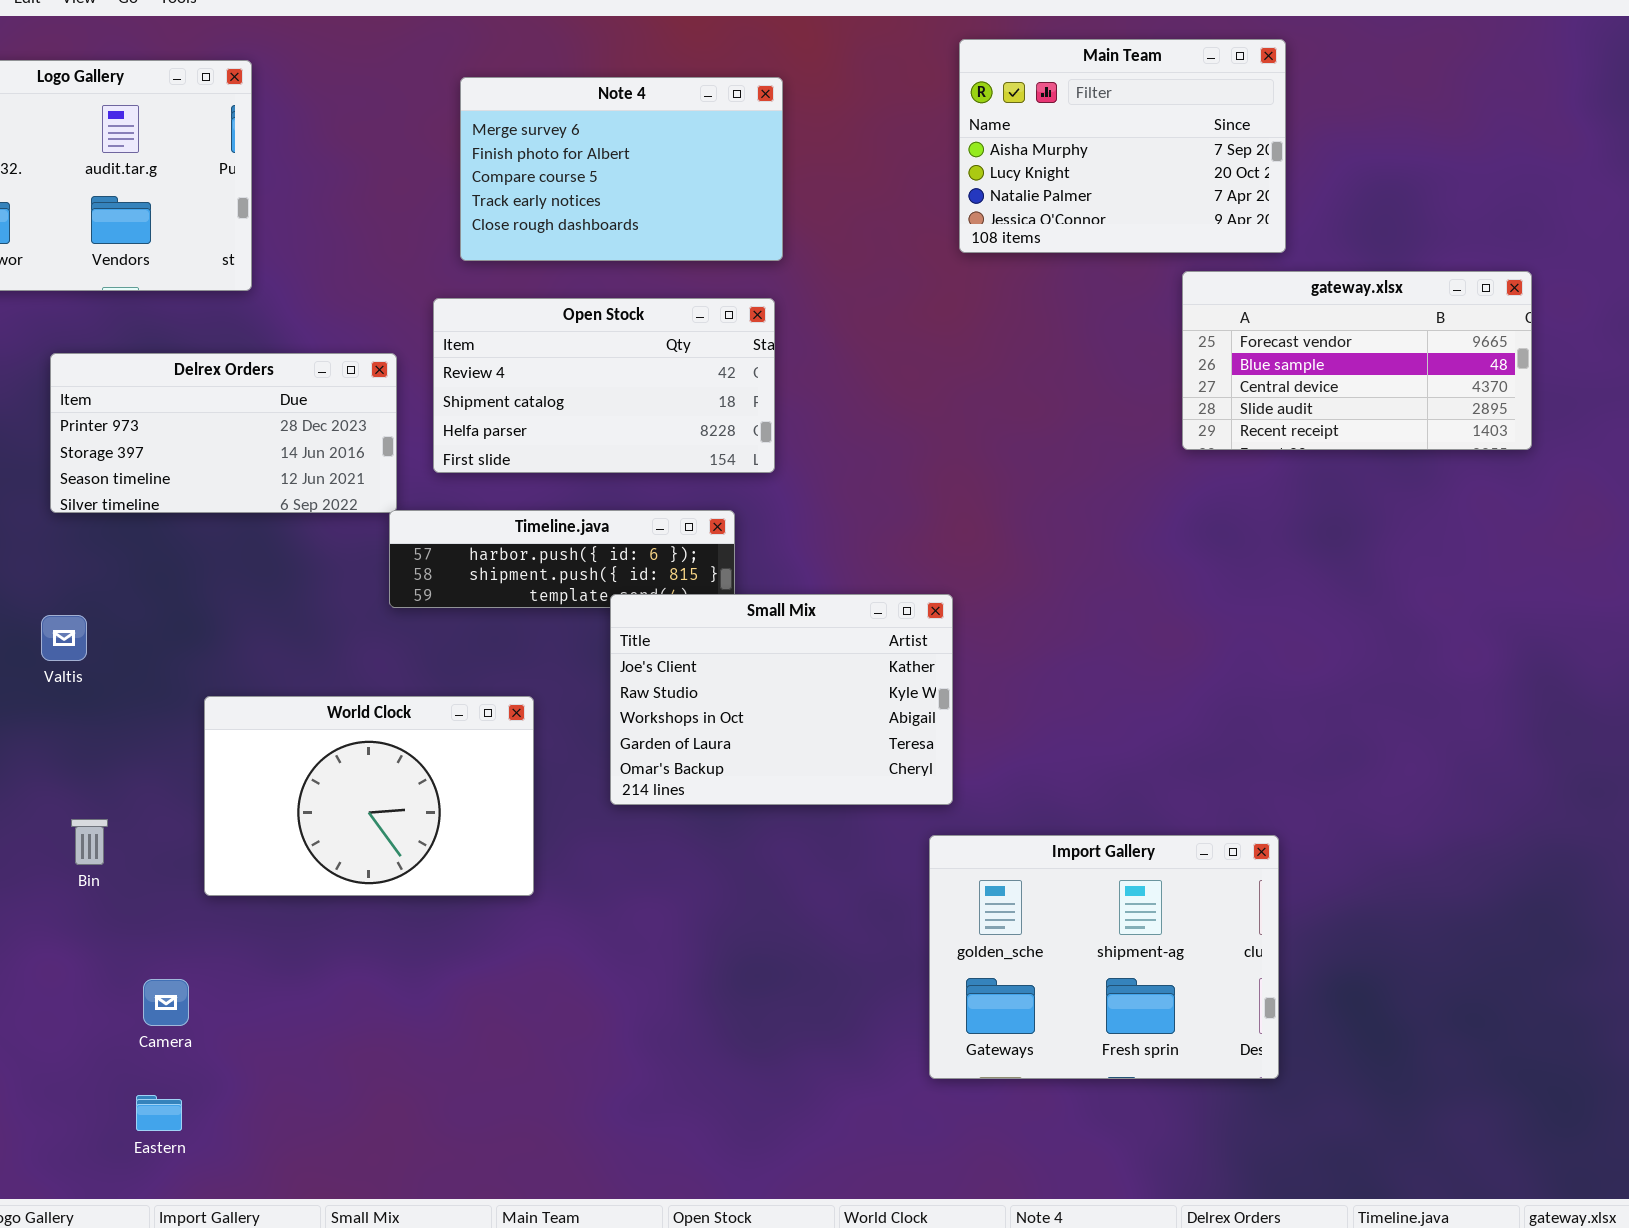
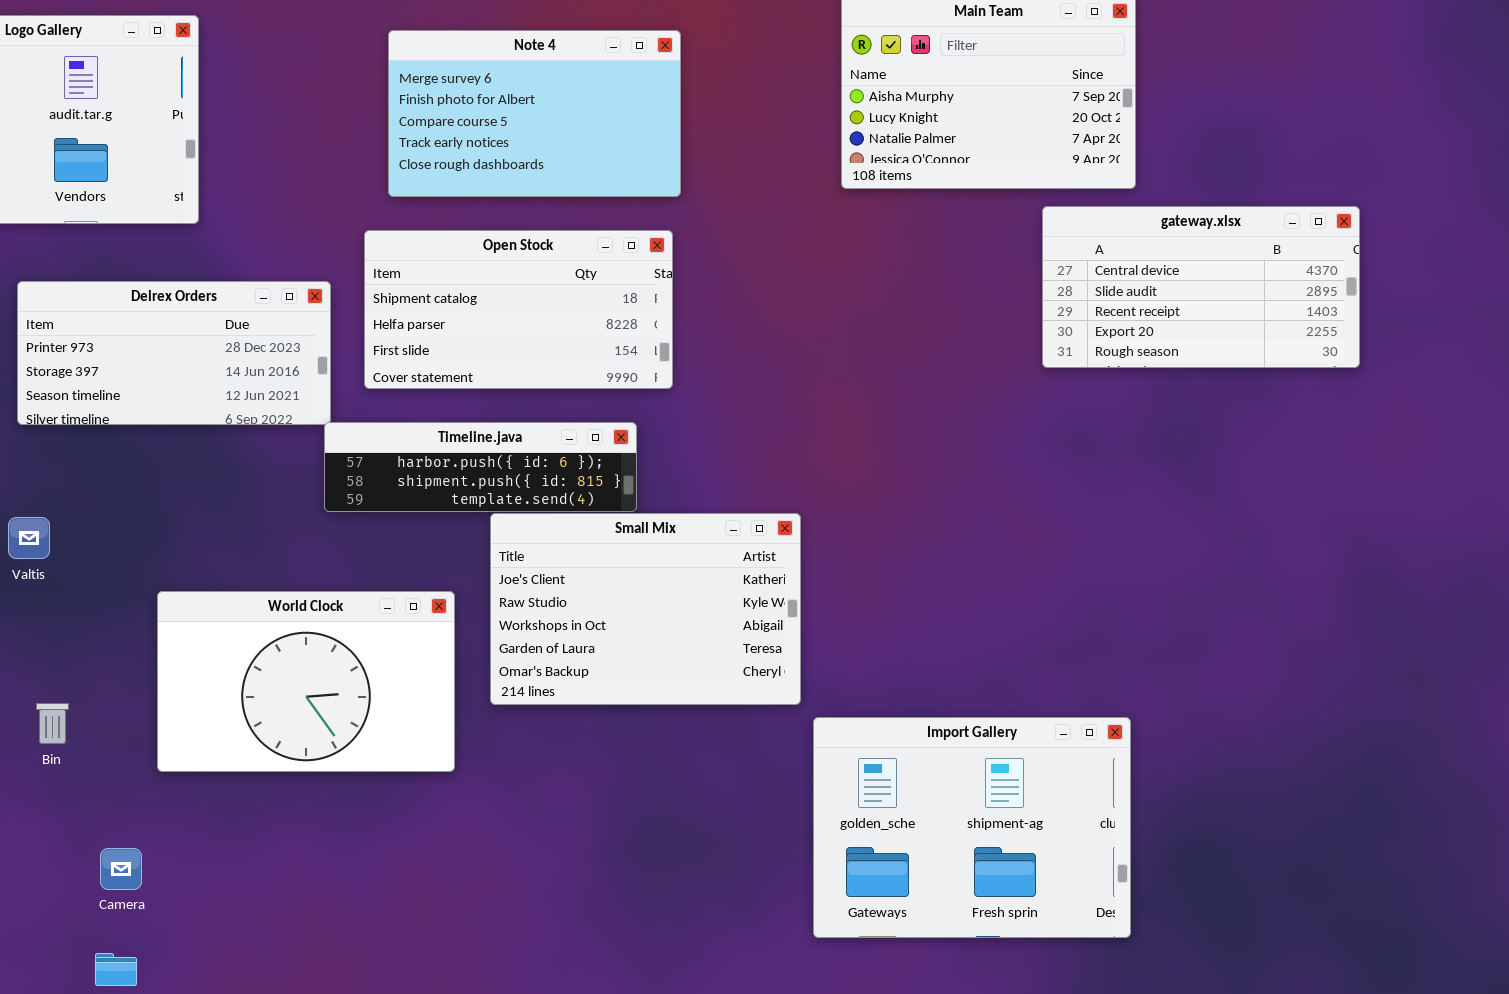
gateway.xlsx: [1182,271,1532,450] -> [1042,206,1360,368], scrolled down 2 rows
Open Stock: [433,298,775,473] -> [364,230,673,389], scrolled down 1 row
Small Mix: [610,594,953,805] -> [490,513,801,705], moved

